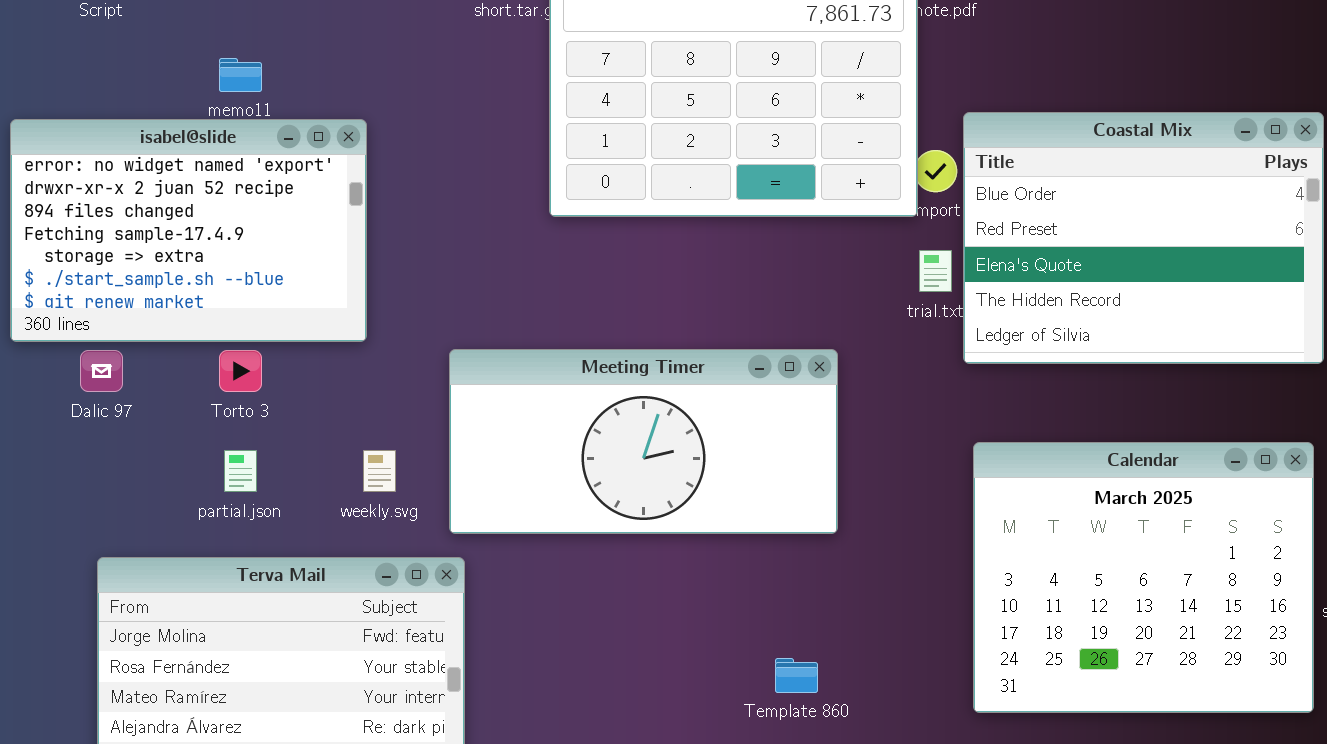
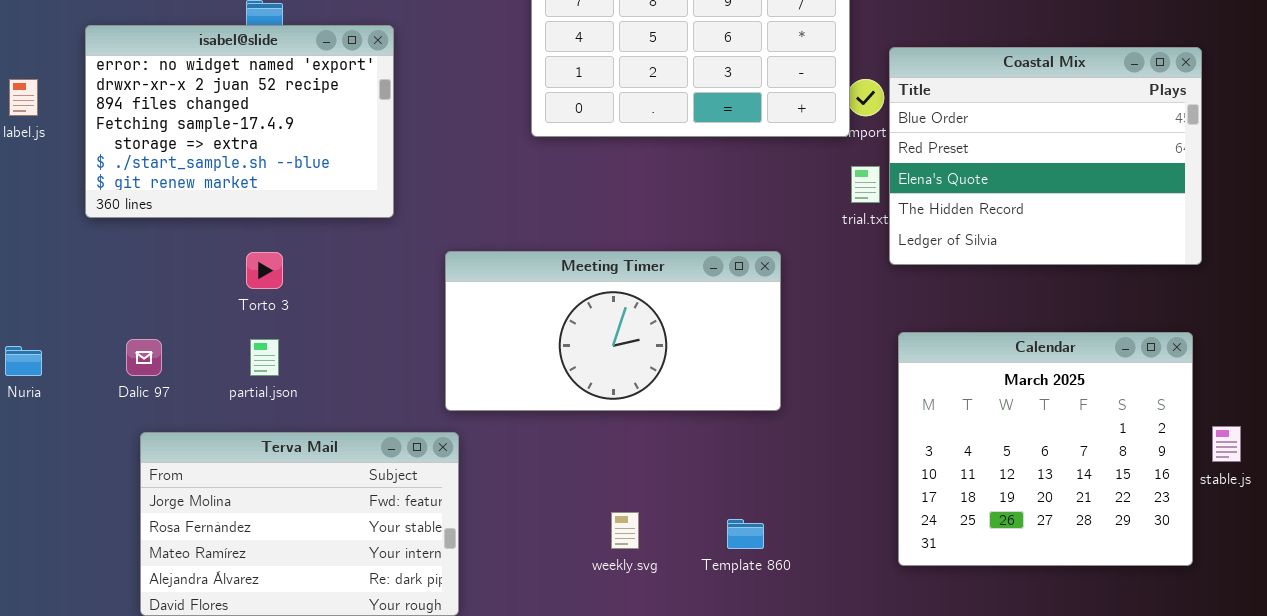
isabel@slide: [10,119,367,342] -> [85,25,394,218], moved
Dalic 97: [80,350,123,392] -> [126,339,162,376], moved
weekly.svg: [363,450,396,492] -> [611,512,639,549], moved

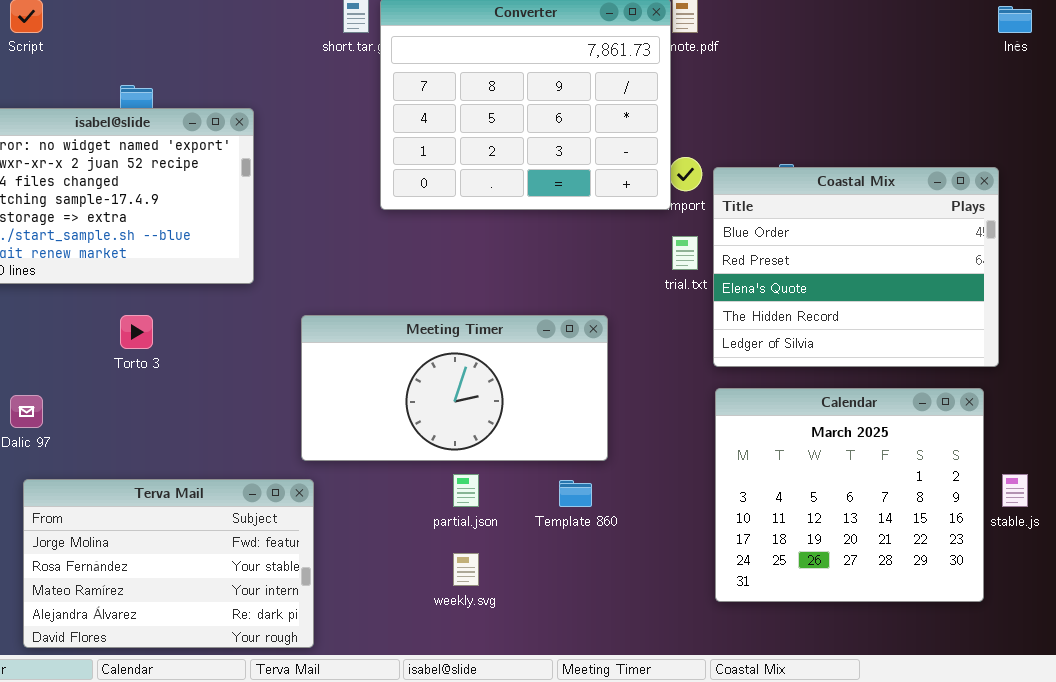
Coastal Mix: [889,47,1202,265] -> [713,167,999,367], moved
partial.json: [250,339,279,376] -> [453,474,479,507], moved
Template 860: [727,519,764,549] -> [559,480,592,507], moved

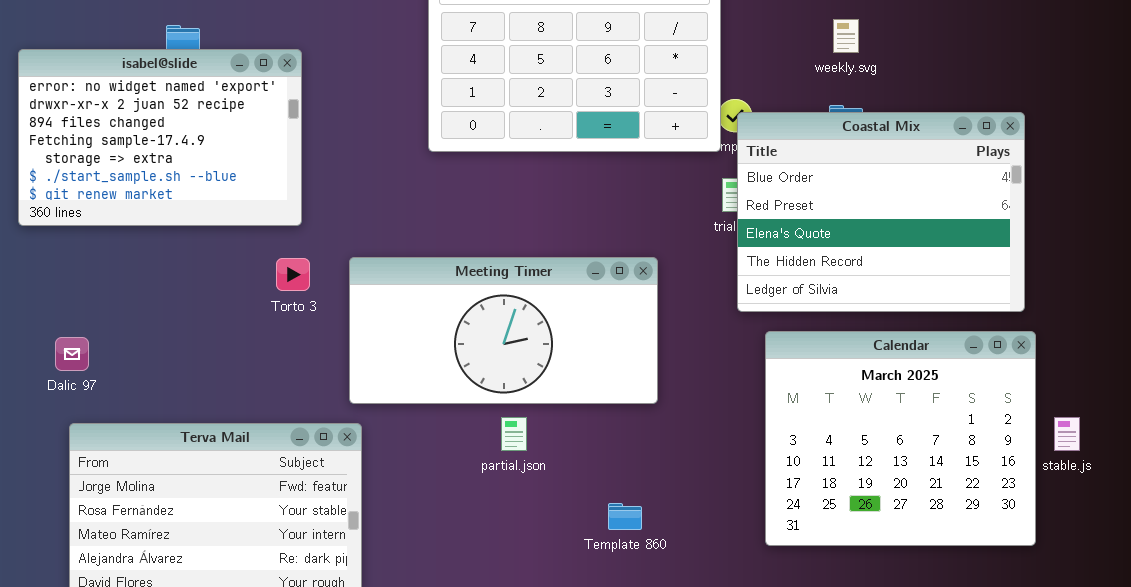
Coastal Mix: [713,167,999,367] -> [737,112,1025,312], moved
Torto 3: [120,315,153,349] -> [276,258,310,291], moved
Template 860: [559,480,592,507] -> [608,503,642,530], moved
weekly.svg: [453,553,479,586] -> [833,19,859,53], moved

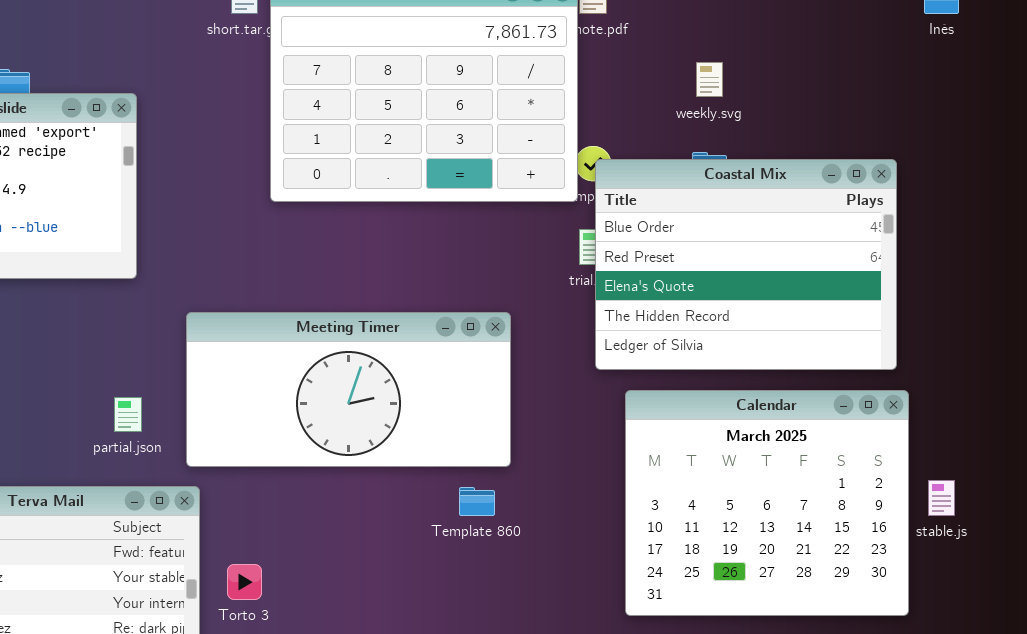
Torto 3: [276,258,310,291] -> [227,564,262,600], moved
partial.json: [501,417,527,451] -> [114,397,142,432], moved
Template 860: [608,503,642,530] -> [459,487,495,516], moved

